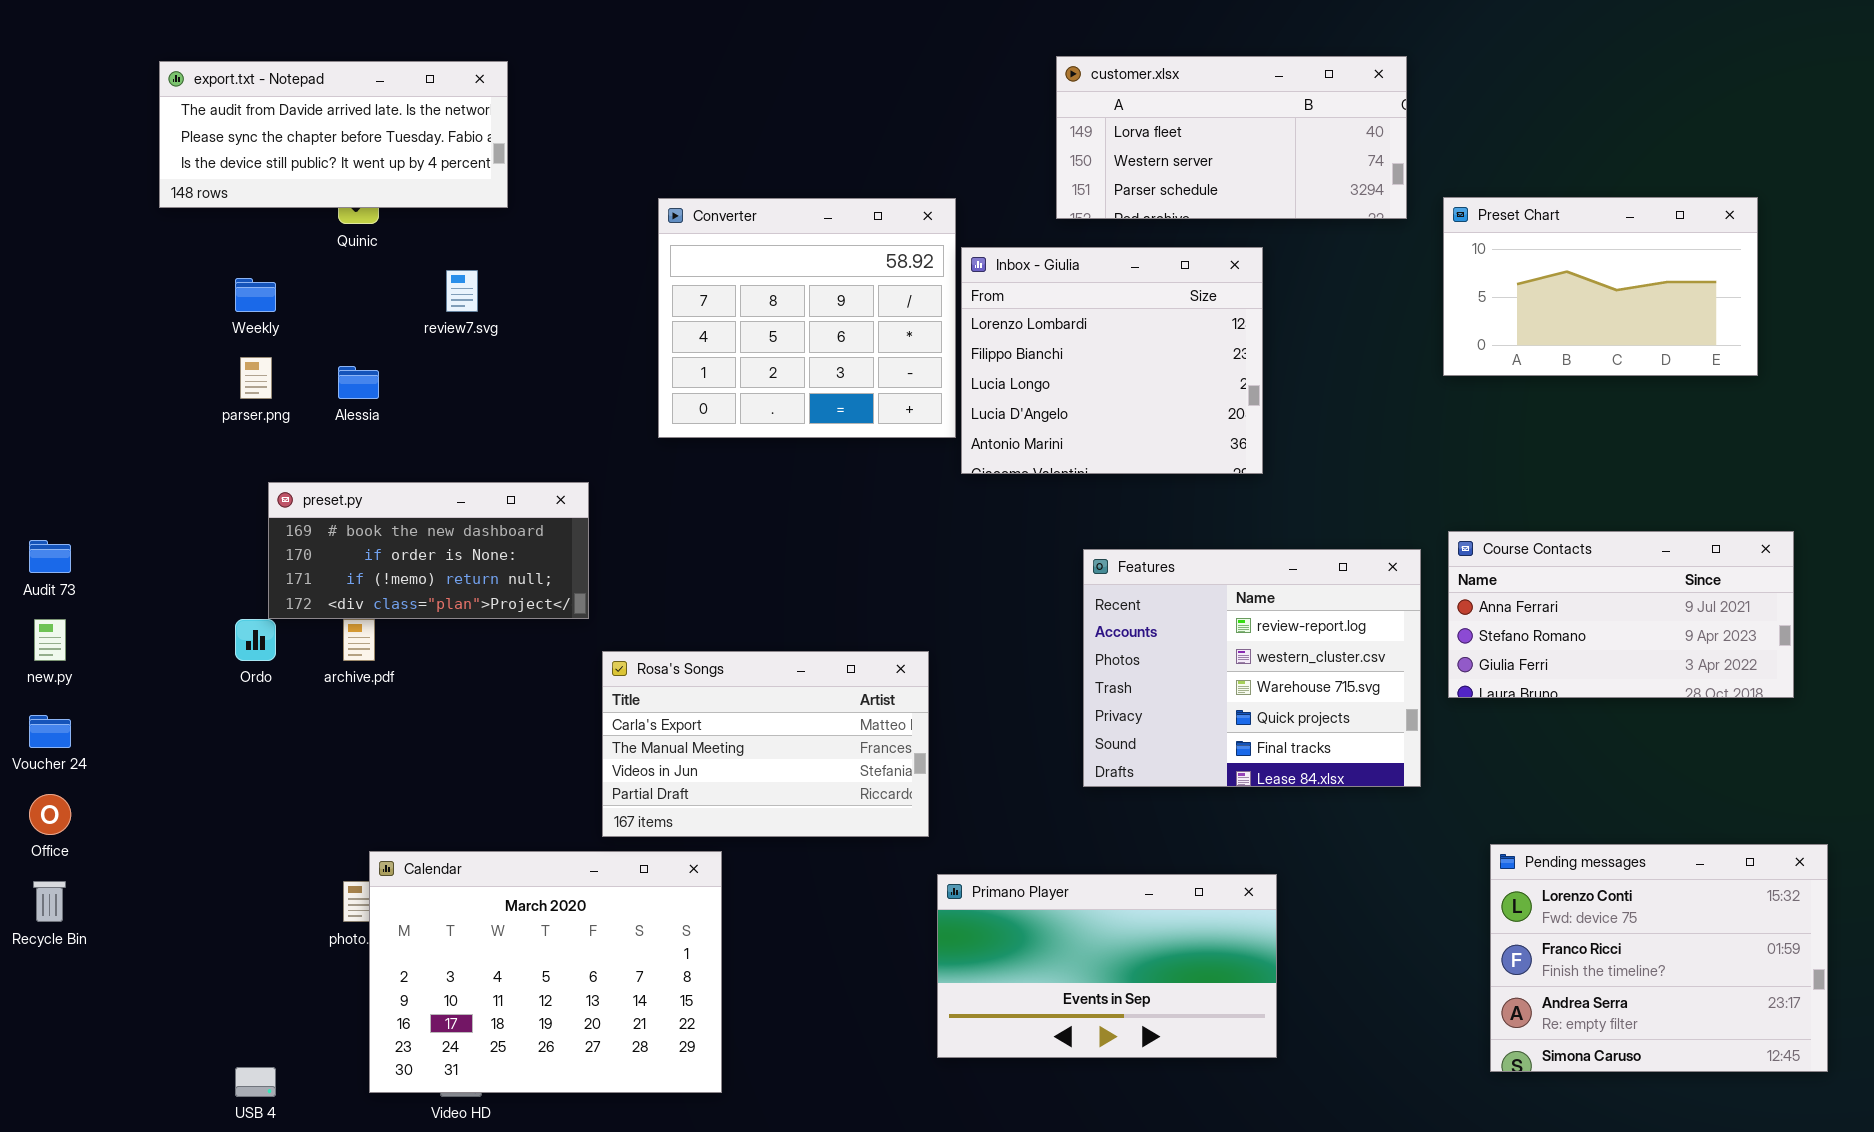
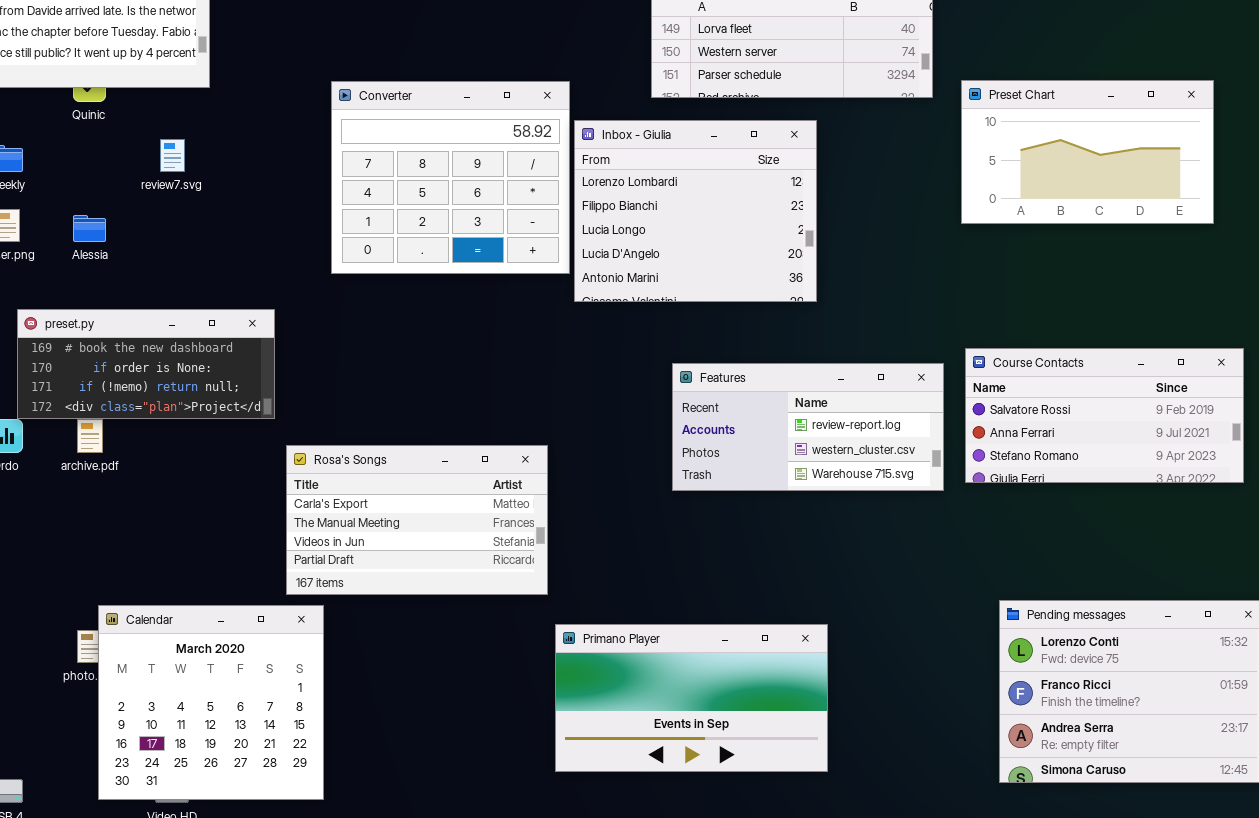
Course Contacts: [1448,531,1794,698] -> [965,348,1244,483], scrolled up 1 row
Features: [1083,549,1421,787] -> [672,363,944,491], resized
Calendar: [369,851,722,1093] -> [98,605,324,800], resized

